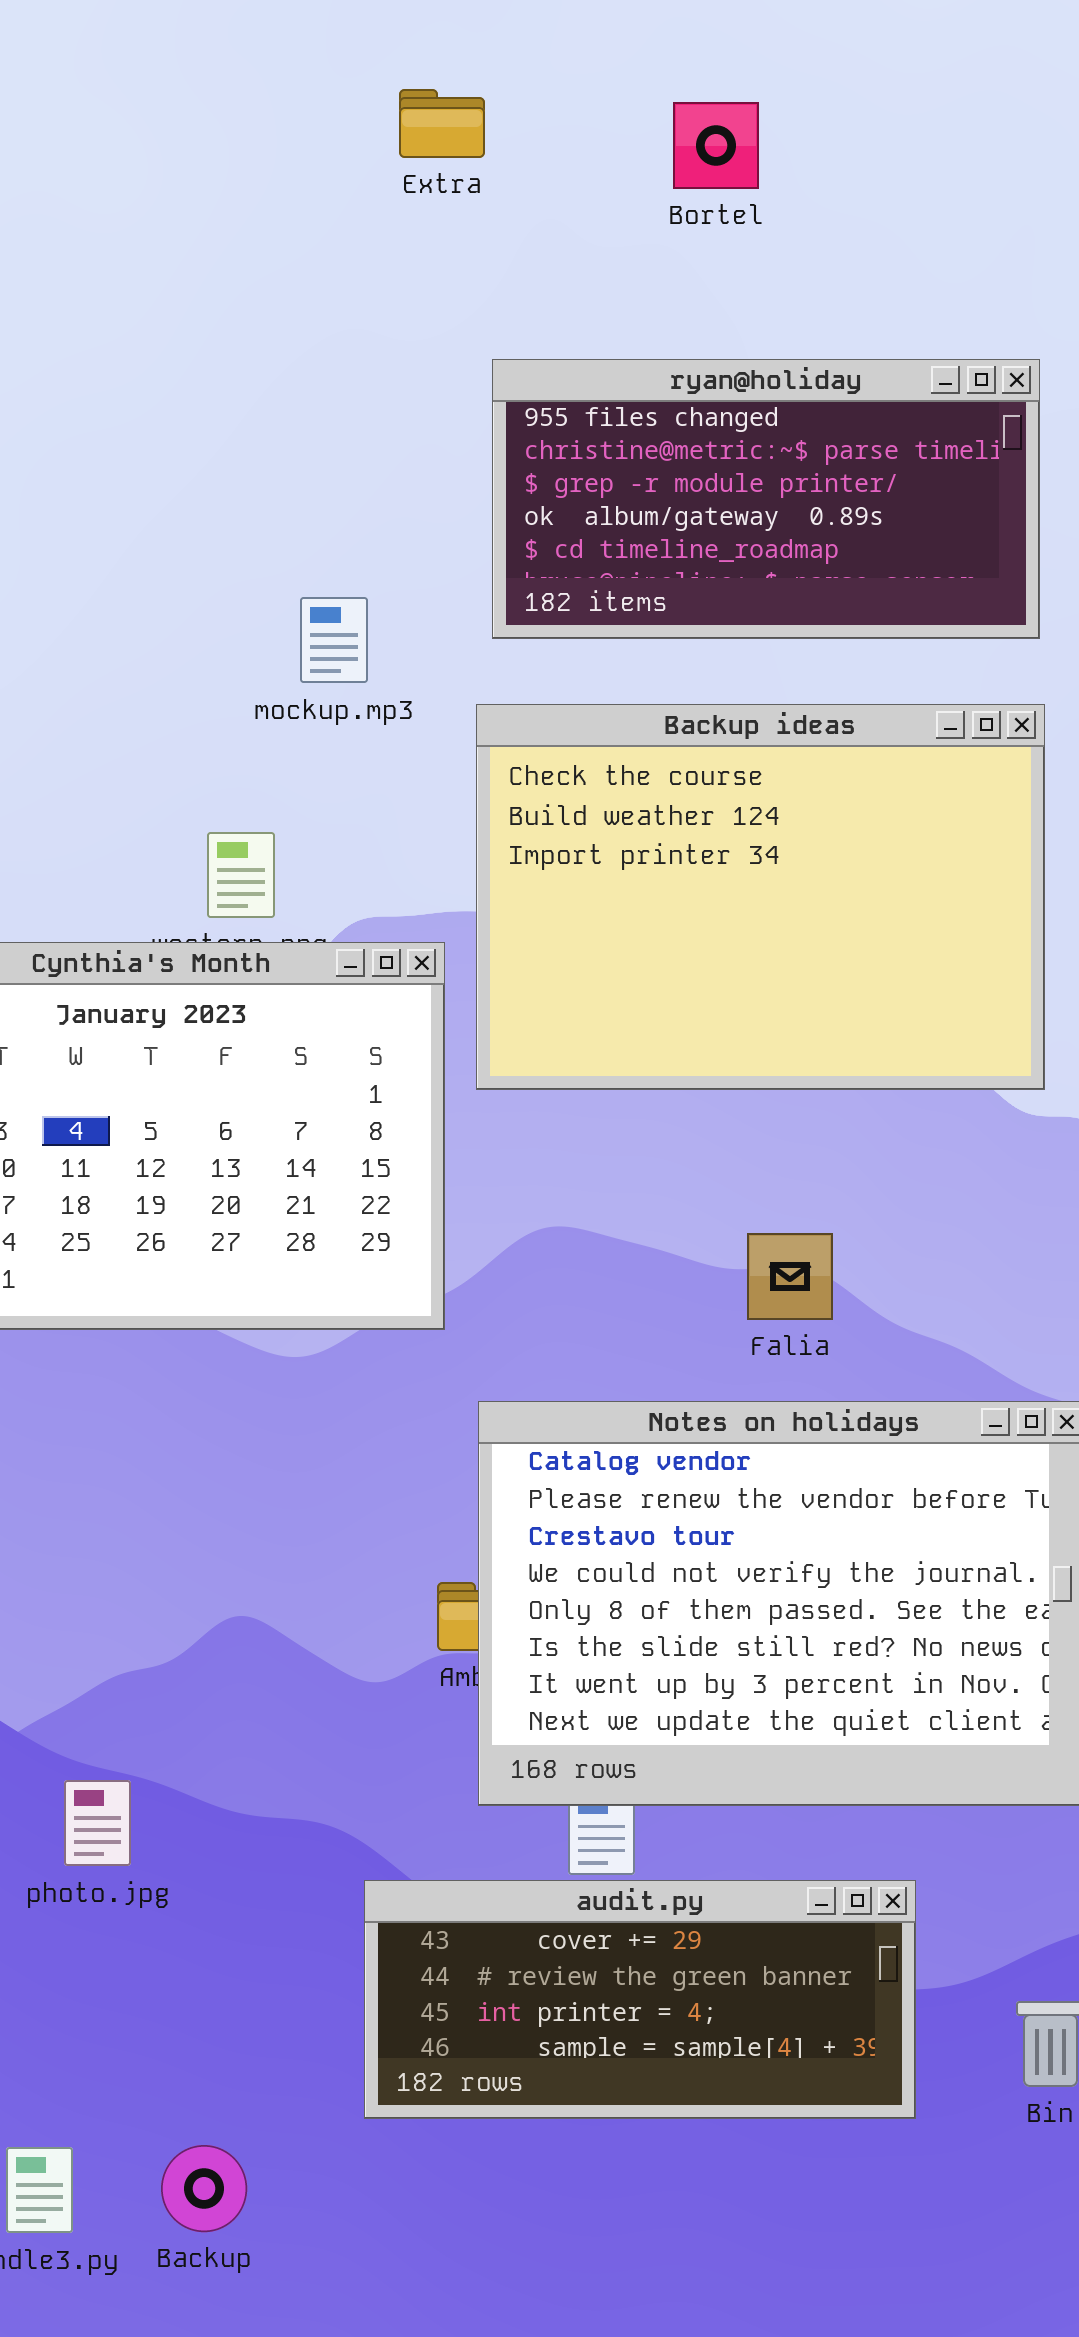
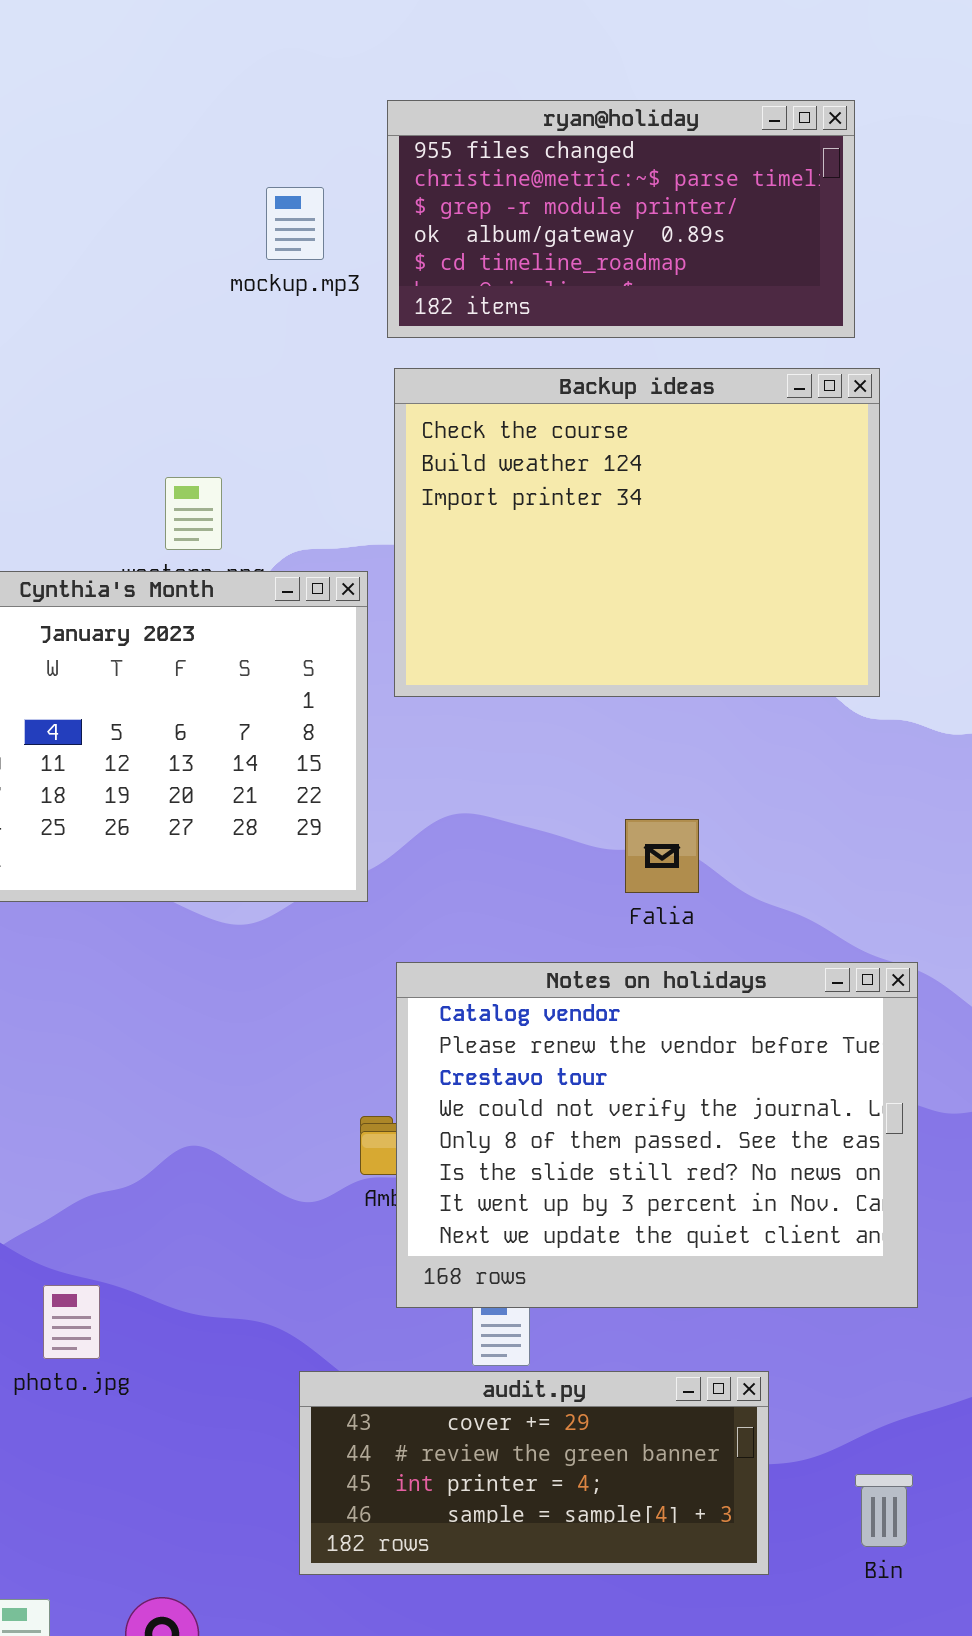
ryan@holiday: [492,359,1040,639] -> [387,100,855,338], moved
mockup.mp3: [300,597,368,683] -> [266,187,324,260], moved

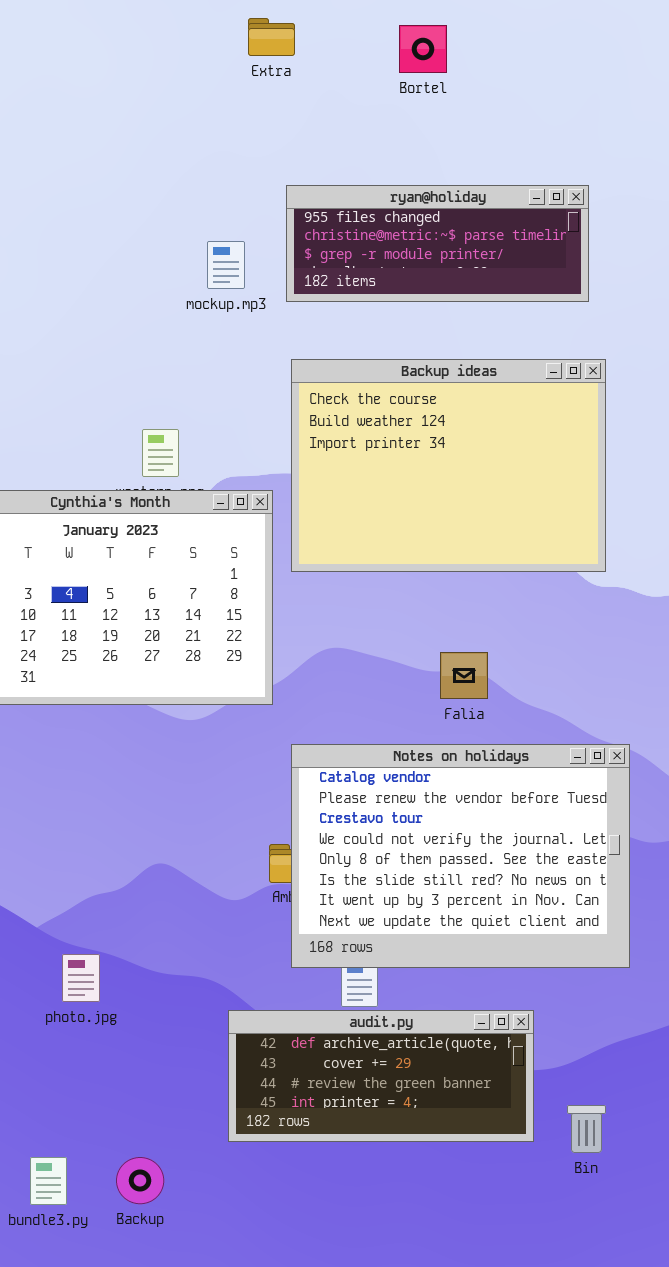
ryan@holiday: [387,100,855,338] -> [286,185,589,302], resized
audit.py: [299,1371,769,1575] -> [228,1010,534,1142], scrolled up 1 row
Bin: [855,1474,913,1547] -> [567,1105,606,1153], moved

